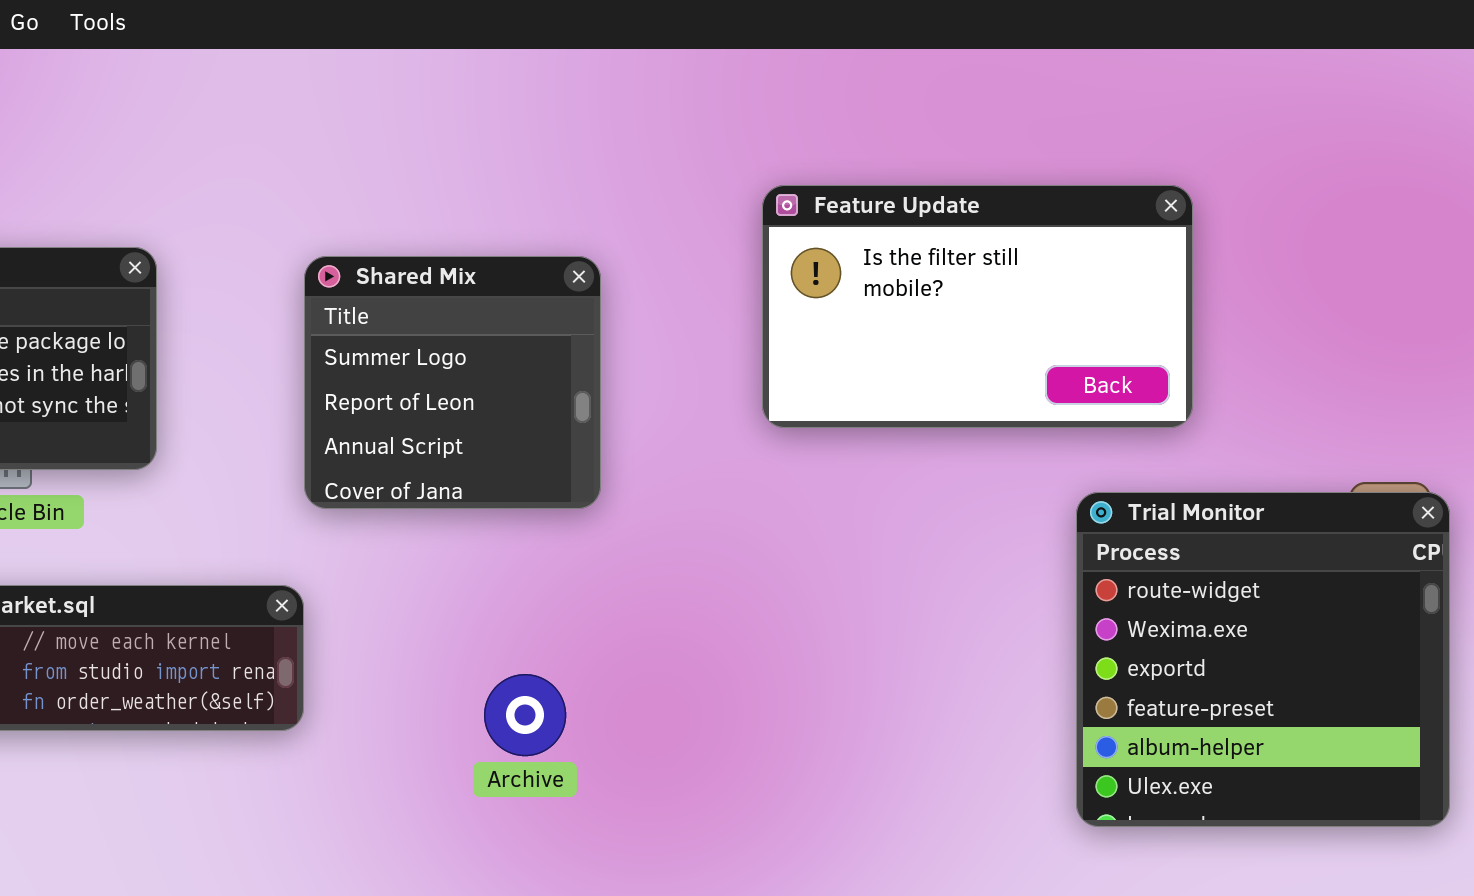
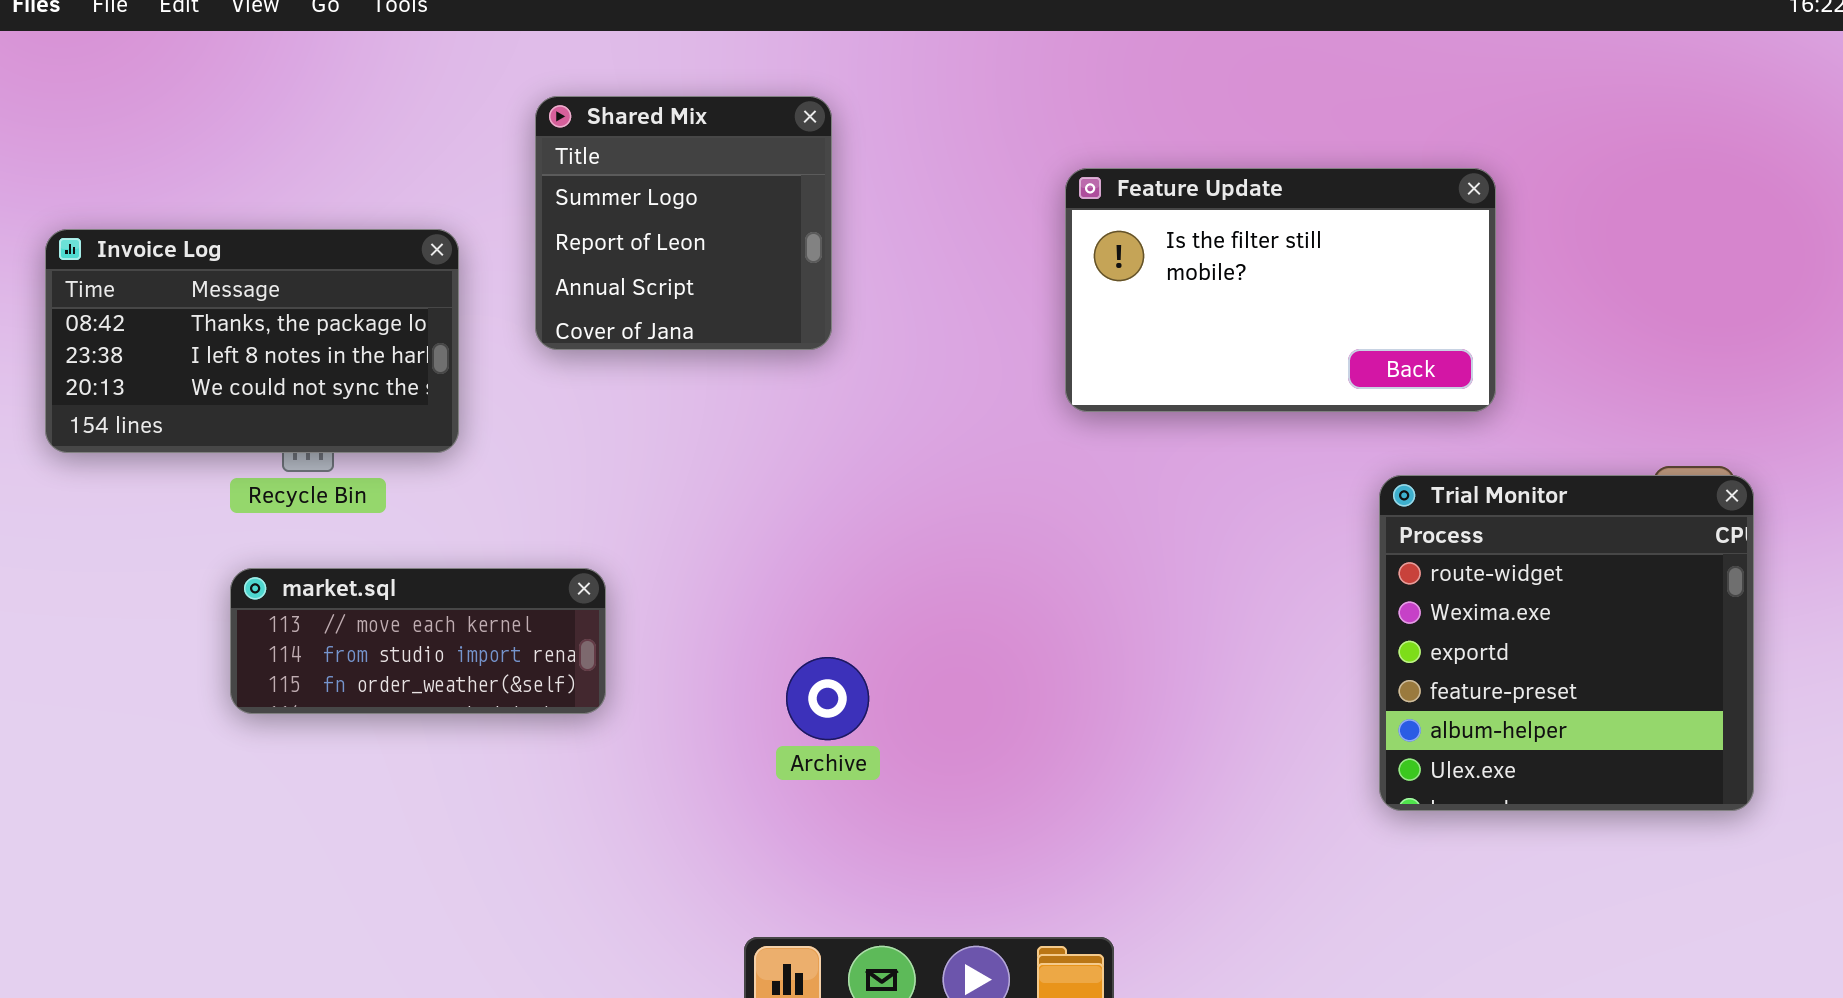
Shared Mix: [304,256,601,509] -> [535,96,832,350], moved

